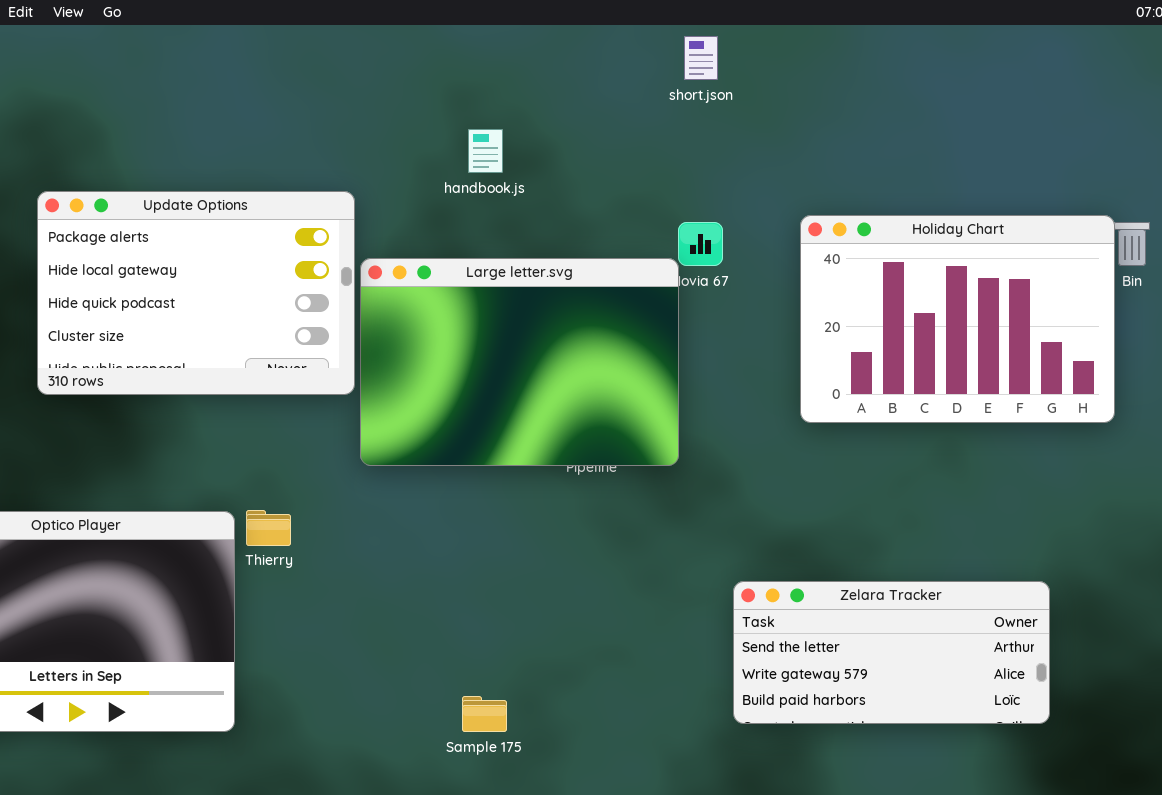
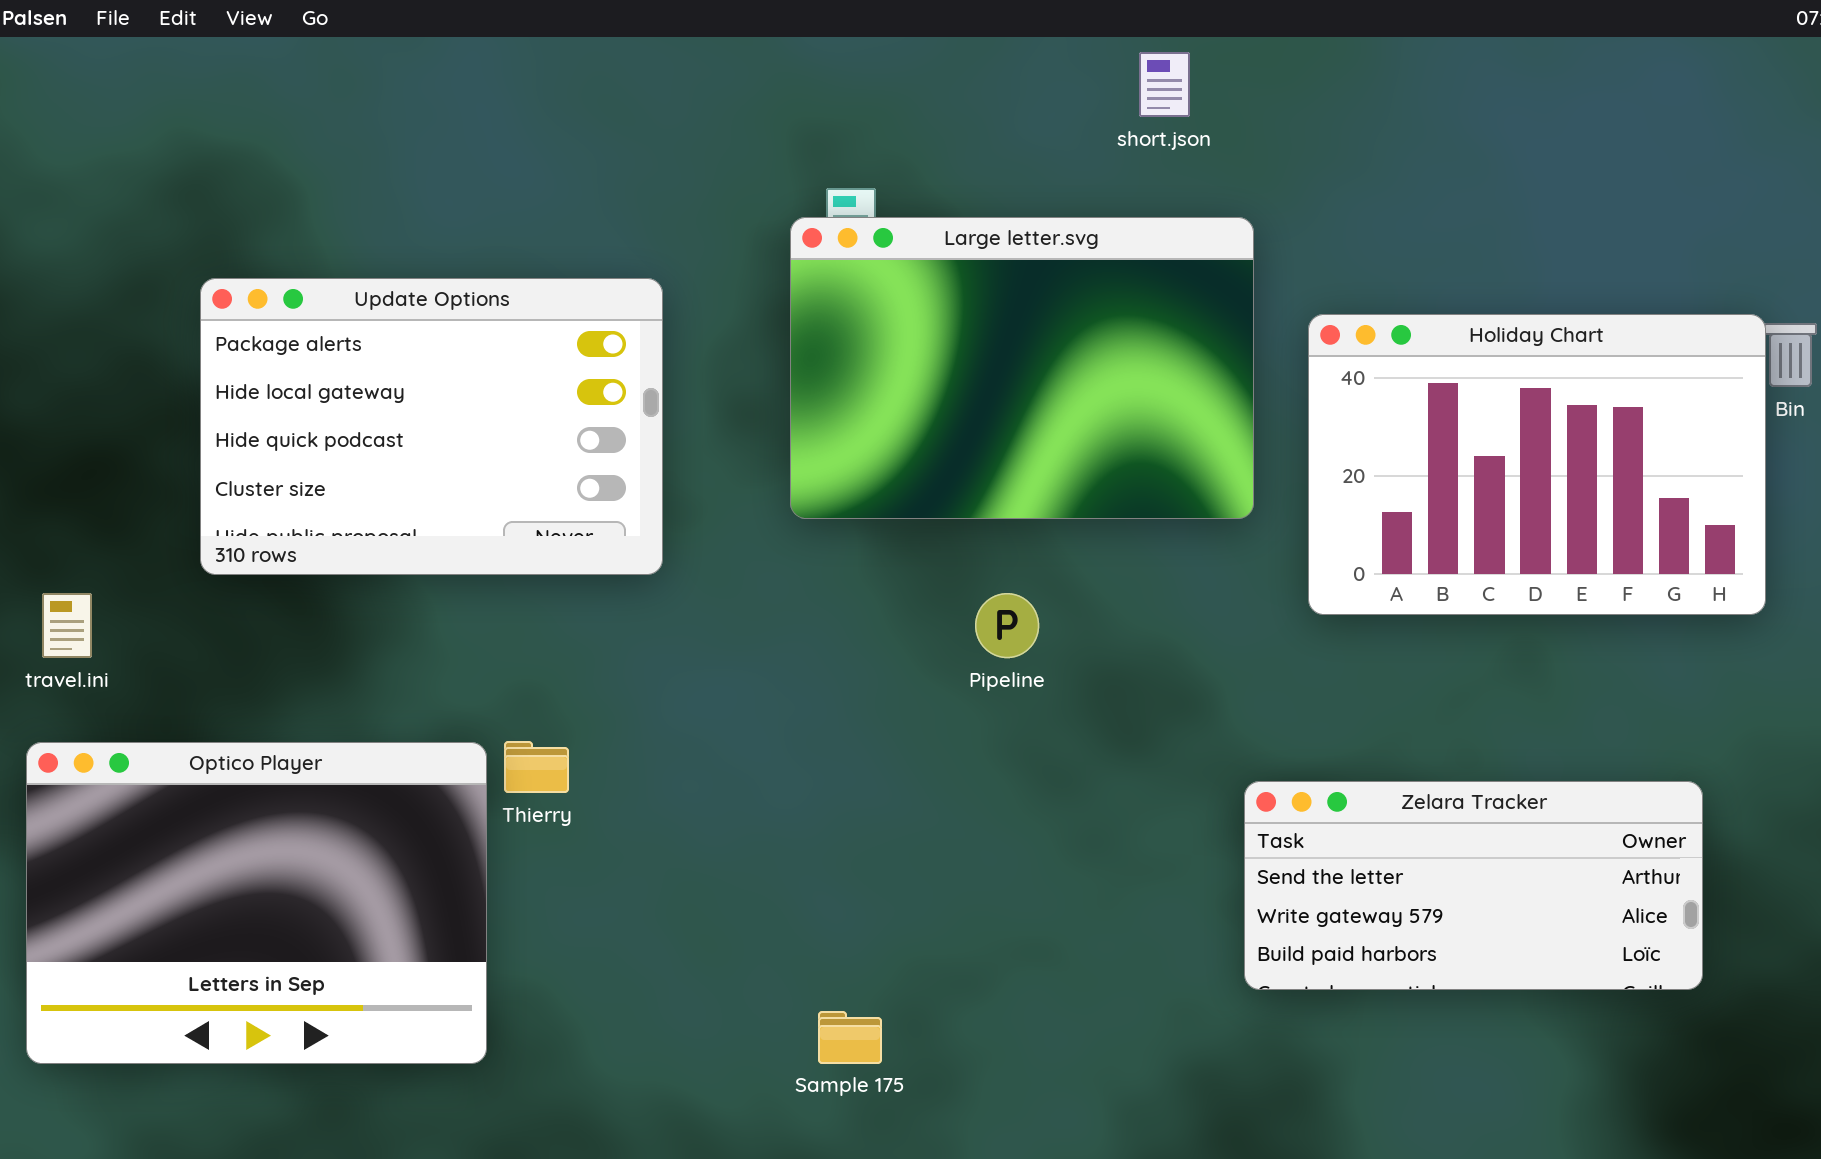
Large letter.svg: [360,258,679,466] -> [790,217,1254,519], moved
Zelara Tracker: [733,581,1050,724] -> [1244,781,1703,990], moved

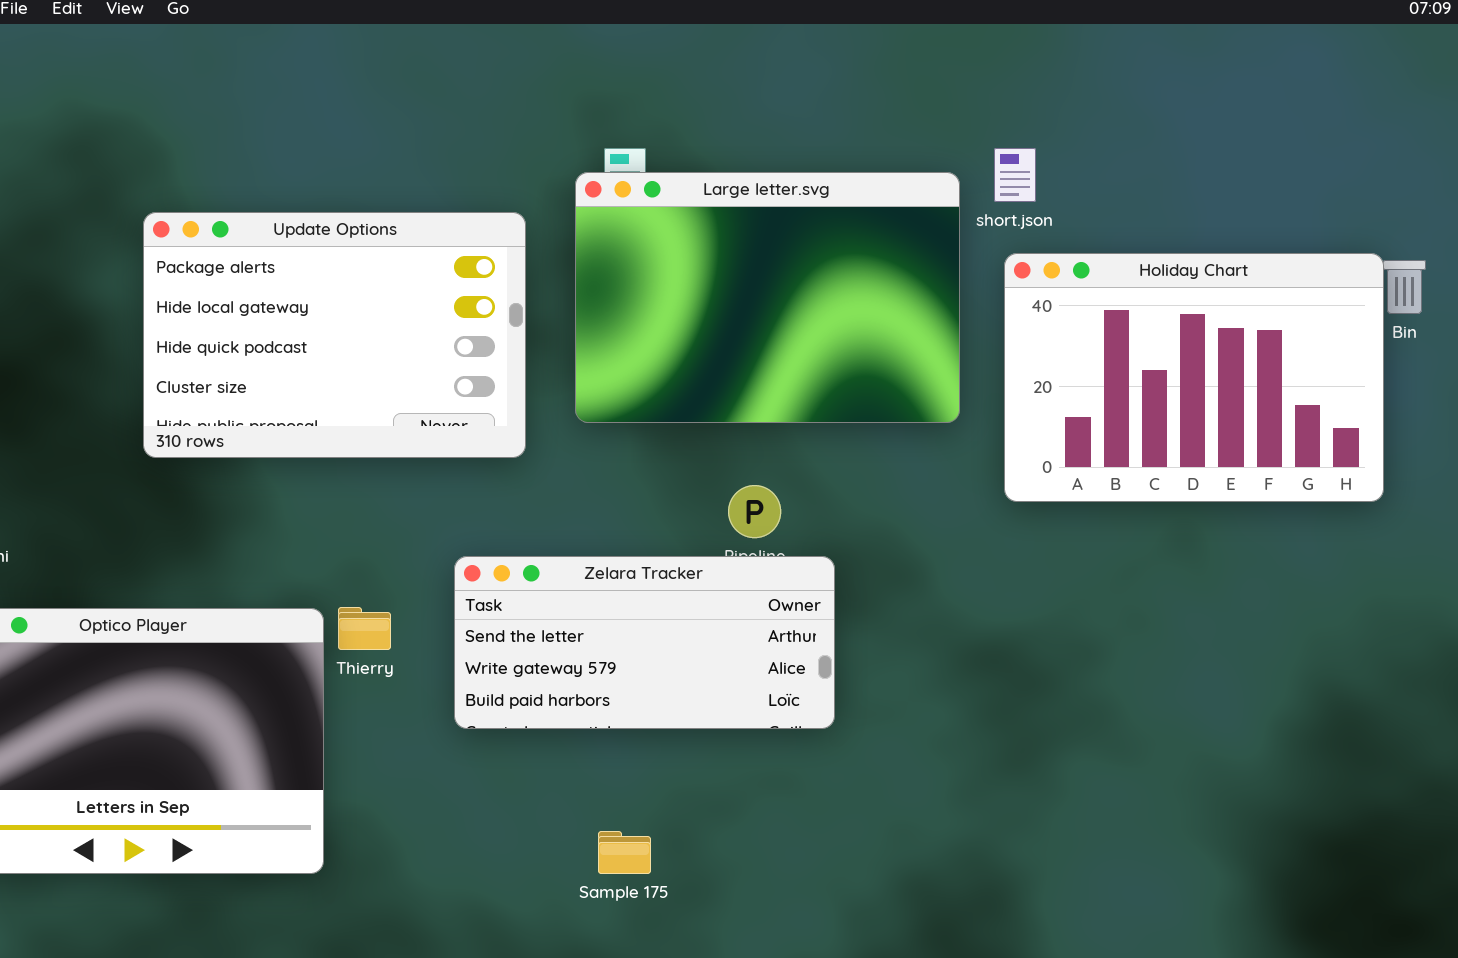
short.json: [1139,52,1190,117] -> [994,148,1036,202], moved
Update Options: [200,278,663,575] -> [143,212,526,458], moved
Zelara Tracker: [1244,781,1703,990] -> [454,556,835,729], moved

